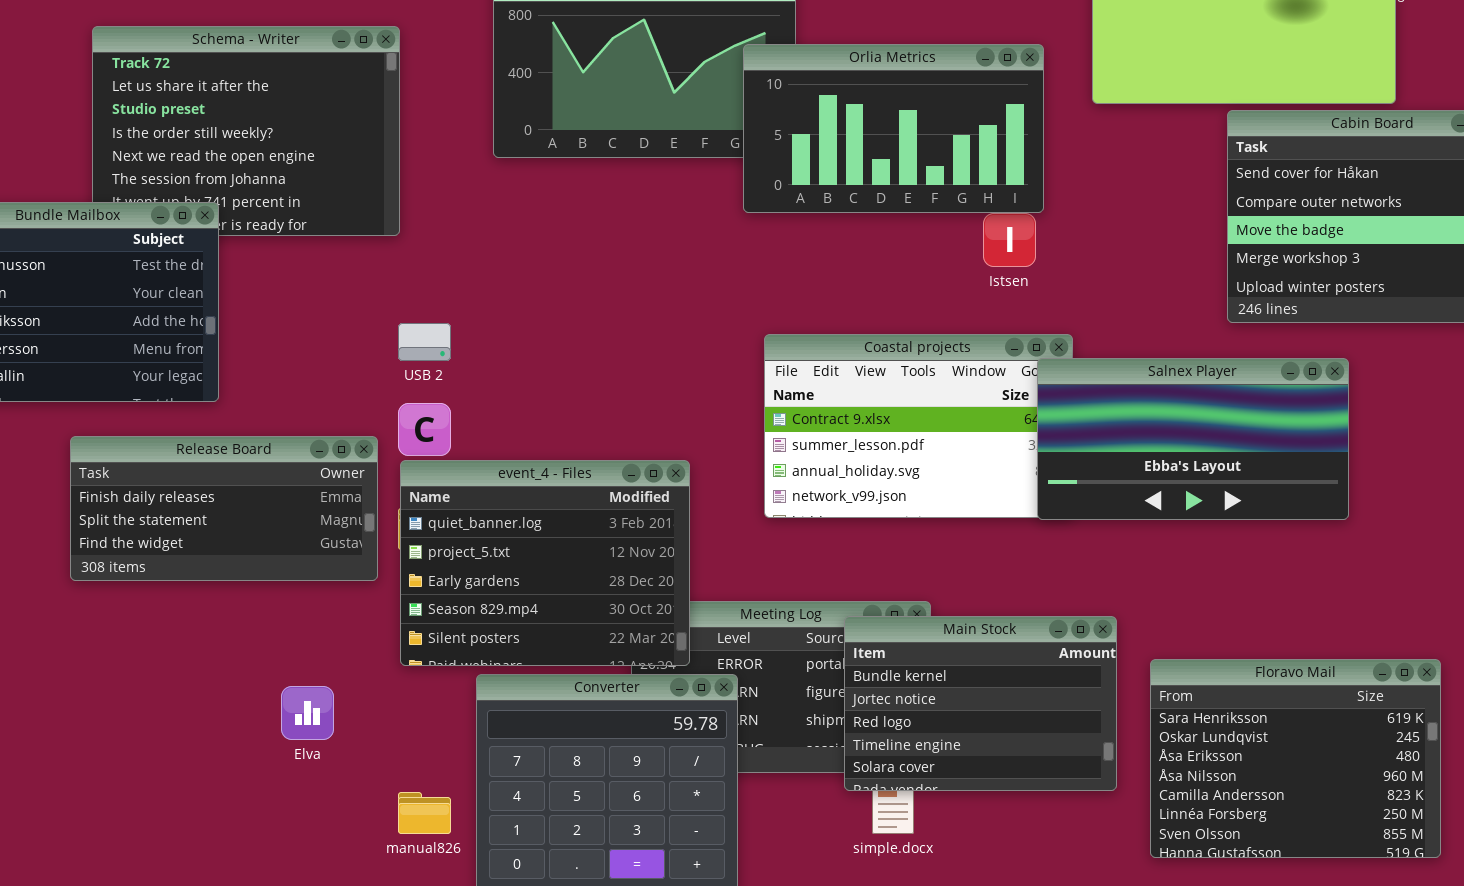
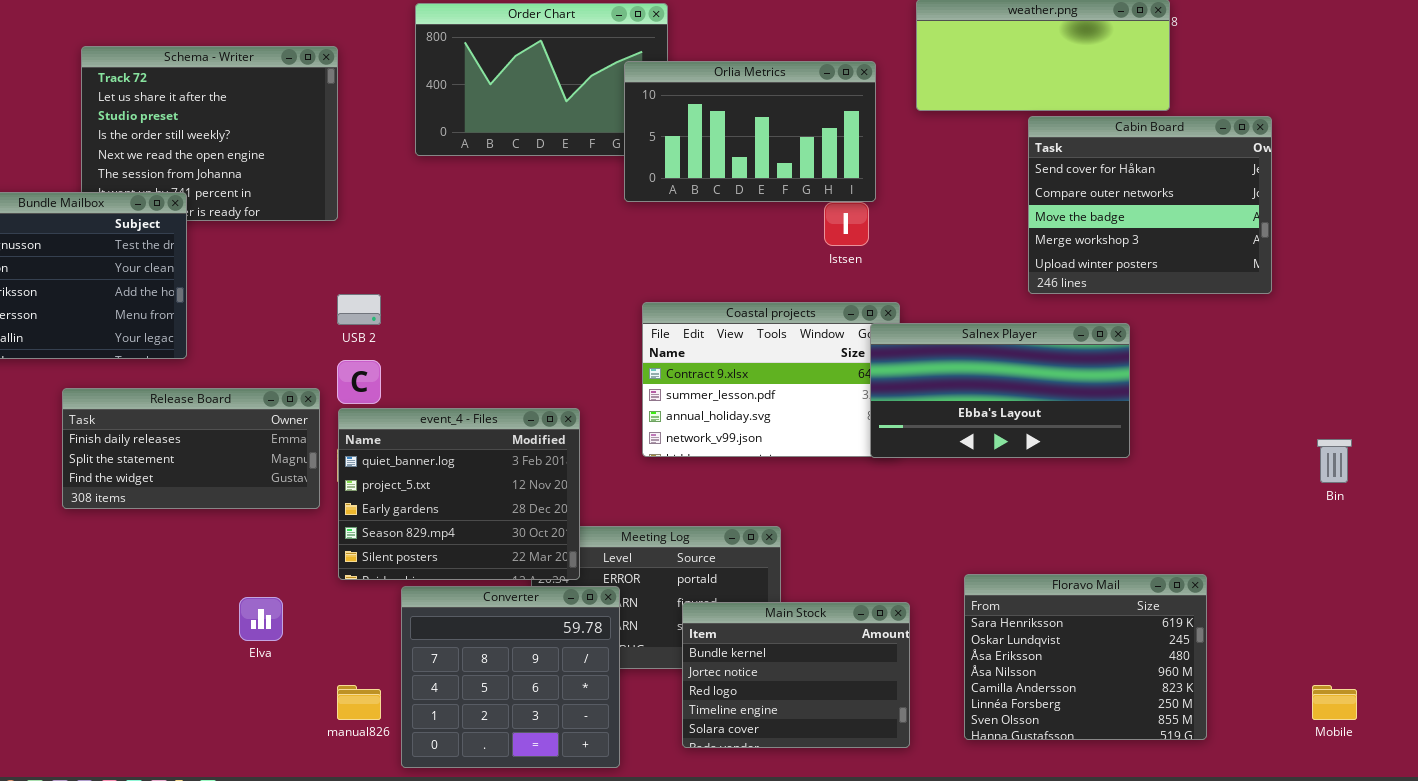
Main Stock: [844,616,1117,791] -> [682,602,910,748], moved

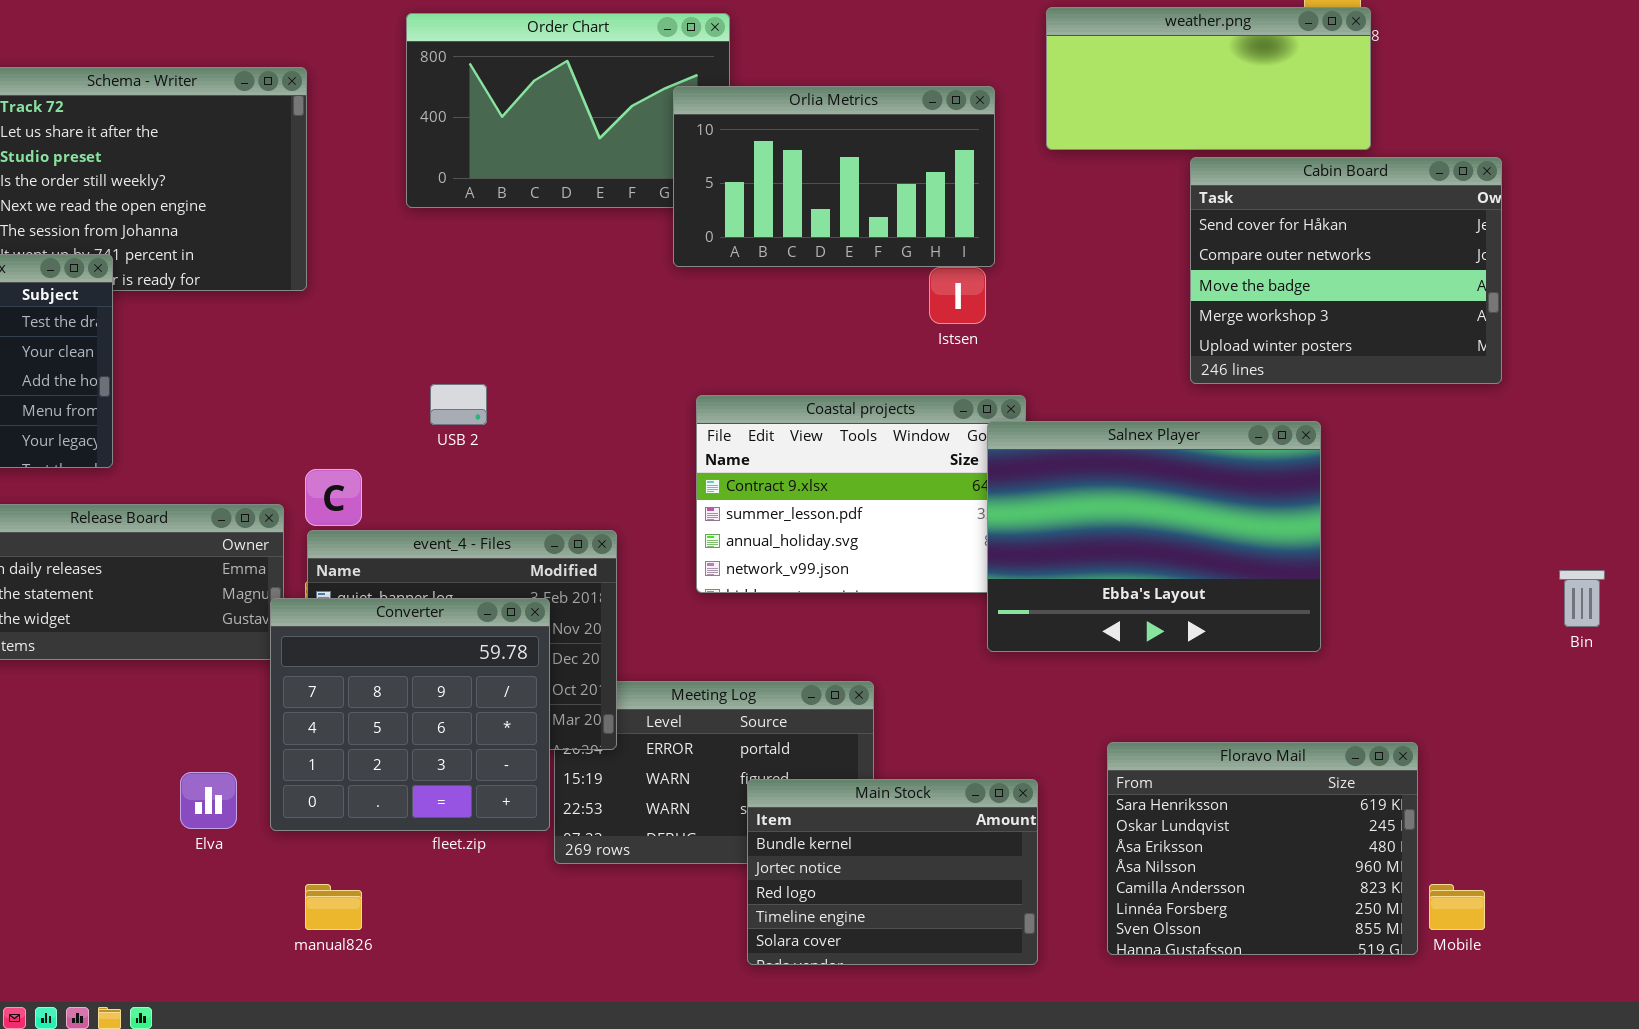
USB 2: [337,294,381,325] -> [430,384,487,425], moved
Salnex Player: [870,323,1130,458] -> [987,421,1321,652], resized
Converter: [401,586,620,768] -> [270,598,550,831], moved
Mobile: [1312,685,1357,720] -> [1429,884,1485,930], moved

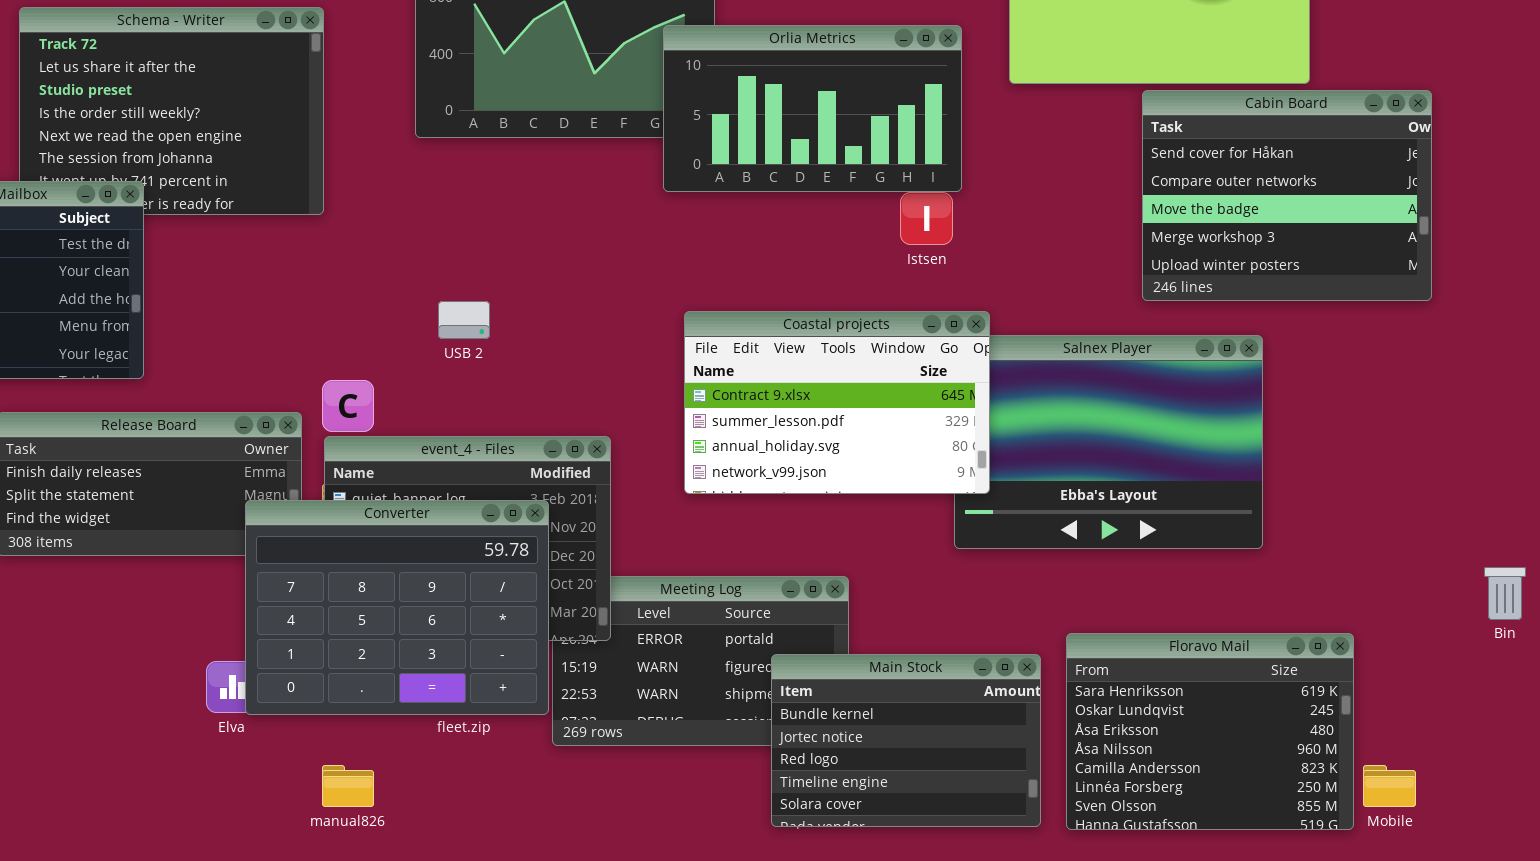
Coastal projects: [696,395,1026,593] -> [684,311,990,494], raised
Bin: [1559,570,1605,627] -> [1484,567,1526,620], moved
Converter: [270,598,550,831] -> [245,500,549,715], resized
Main Stock: [747,779,1038,965] -> [771,654,1041,827], moved

